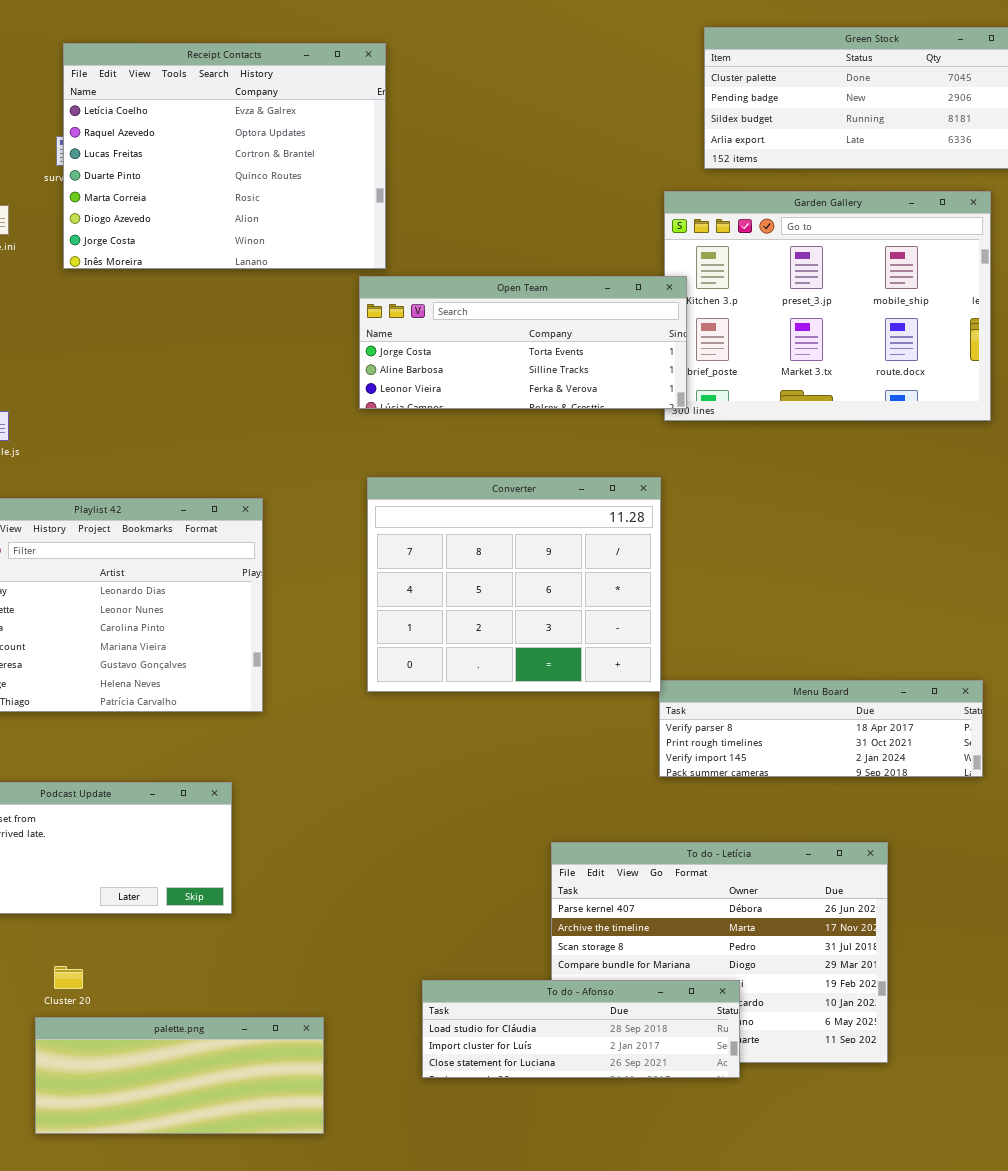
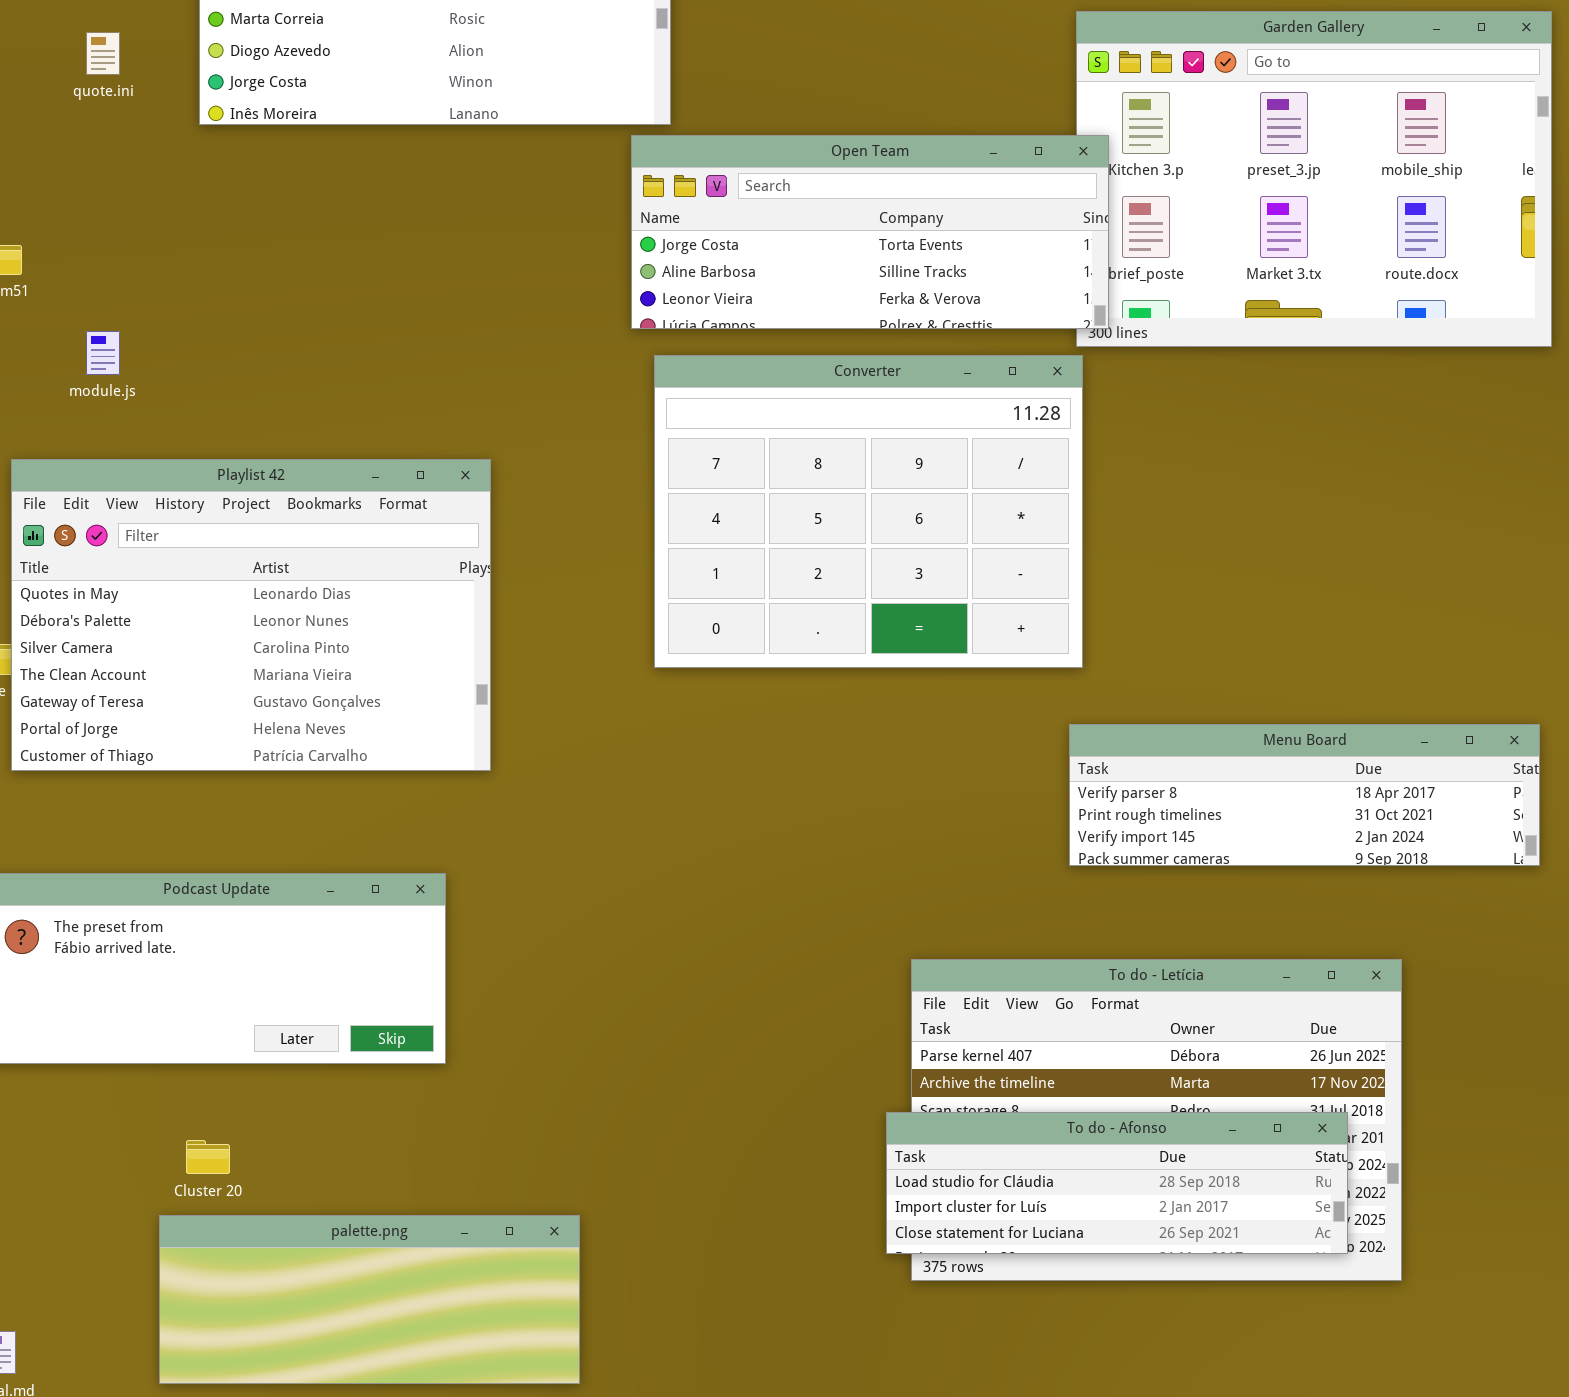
Converter: [367,477,661,692] -> [654,355,1083,668], moved
To do - Afonso: [422,980,740,1078] -> [886,1112,1348,1254], moved

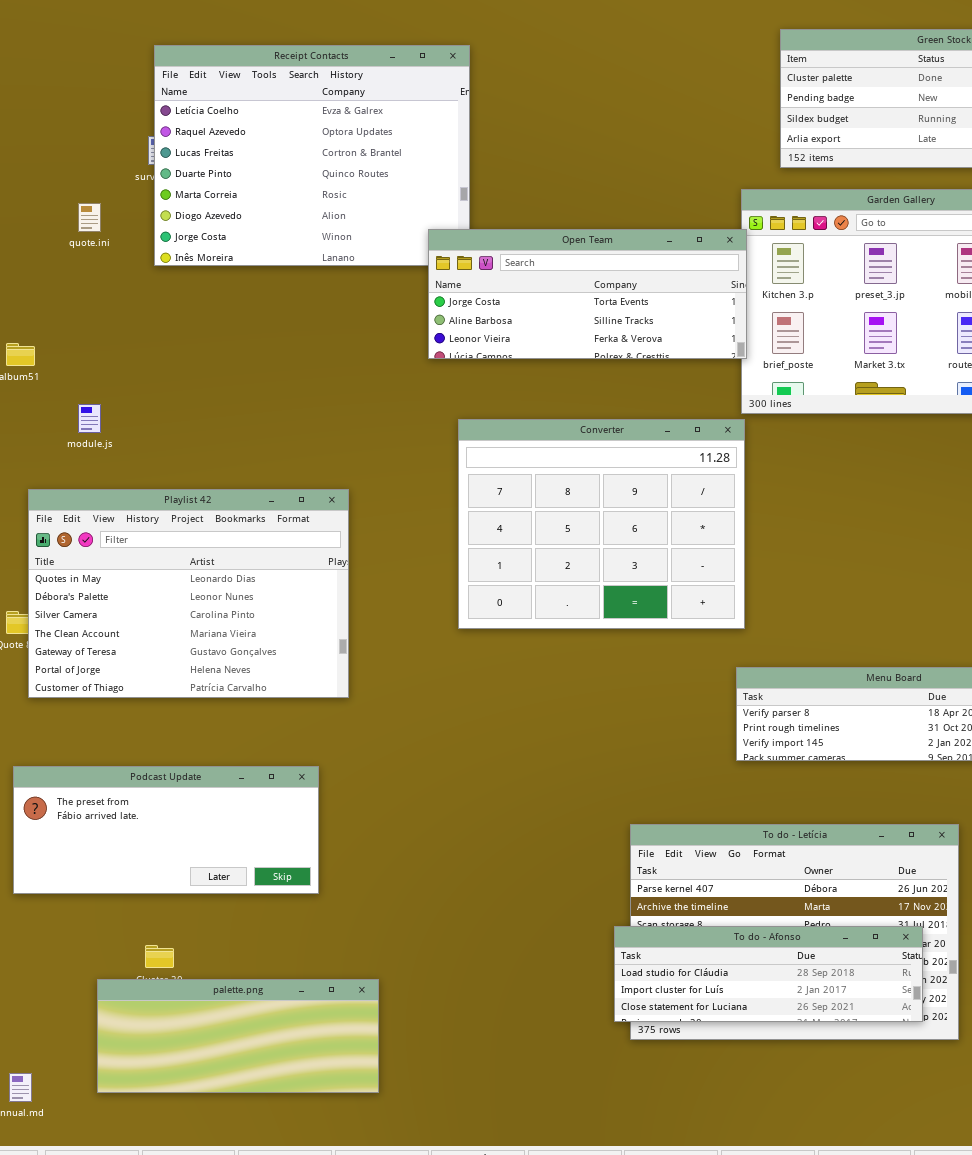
Open Team: [631,135,1109,329] -> [428,229,747,359], moved
palette.png: [159,1215,580,1384] -> [97,979,379,1093], moved

